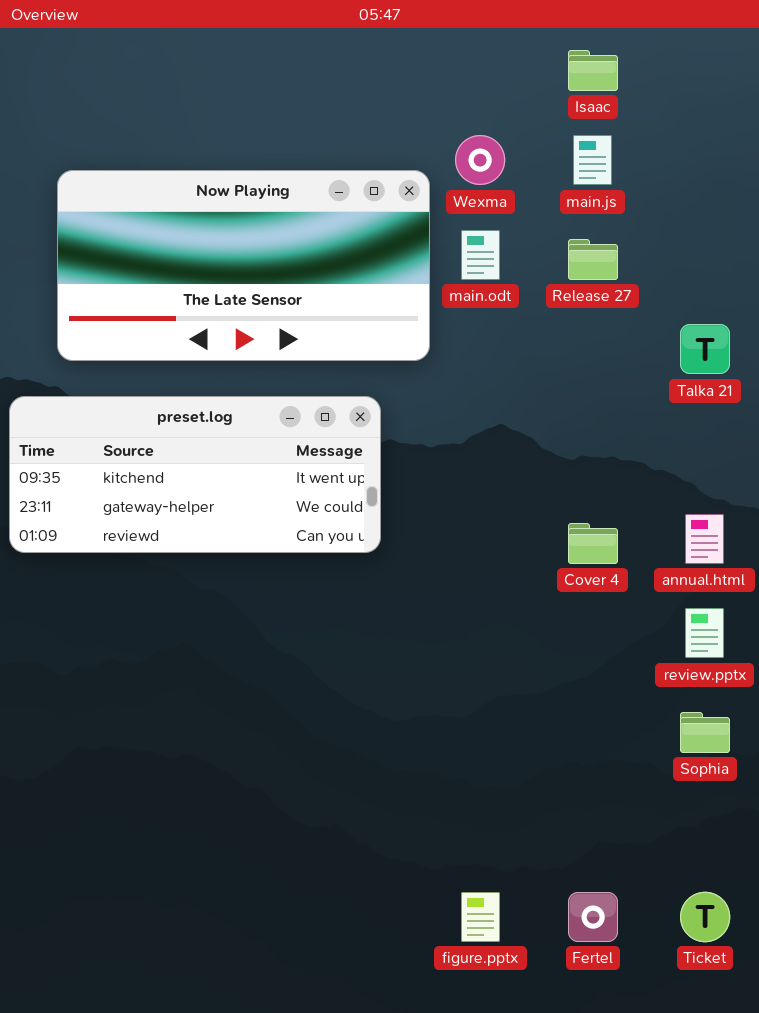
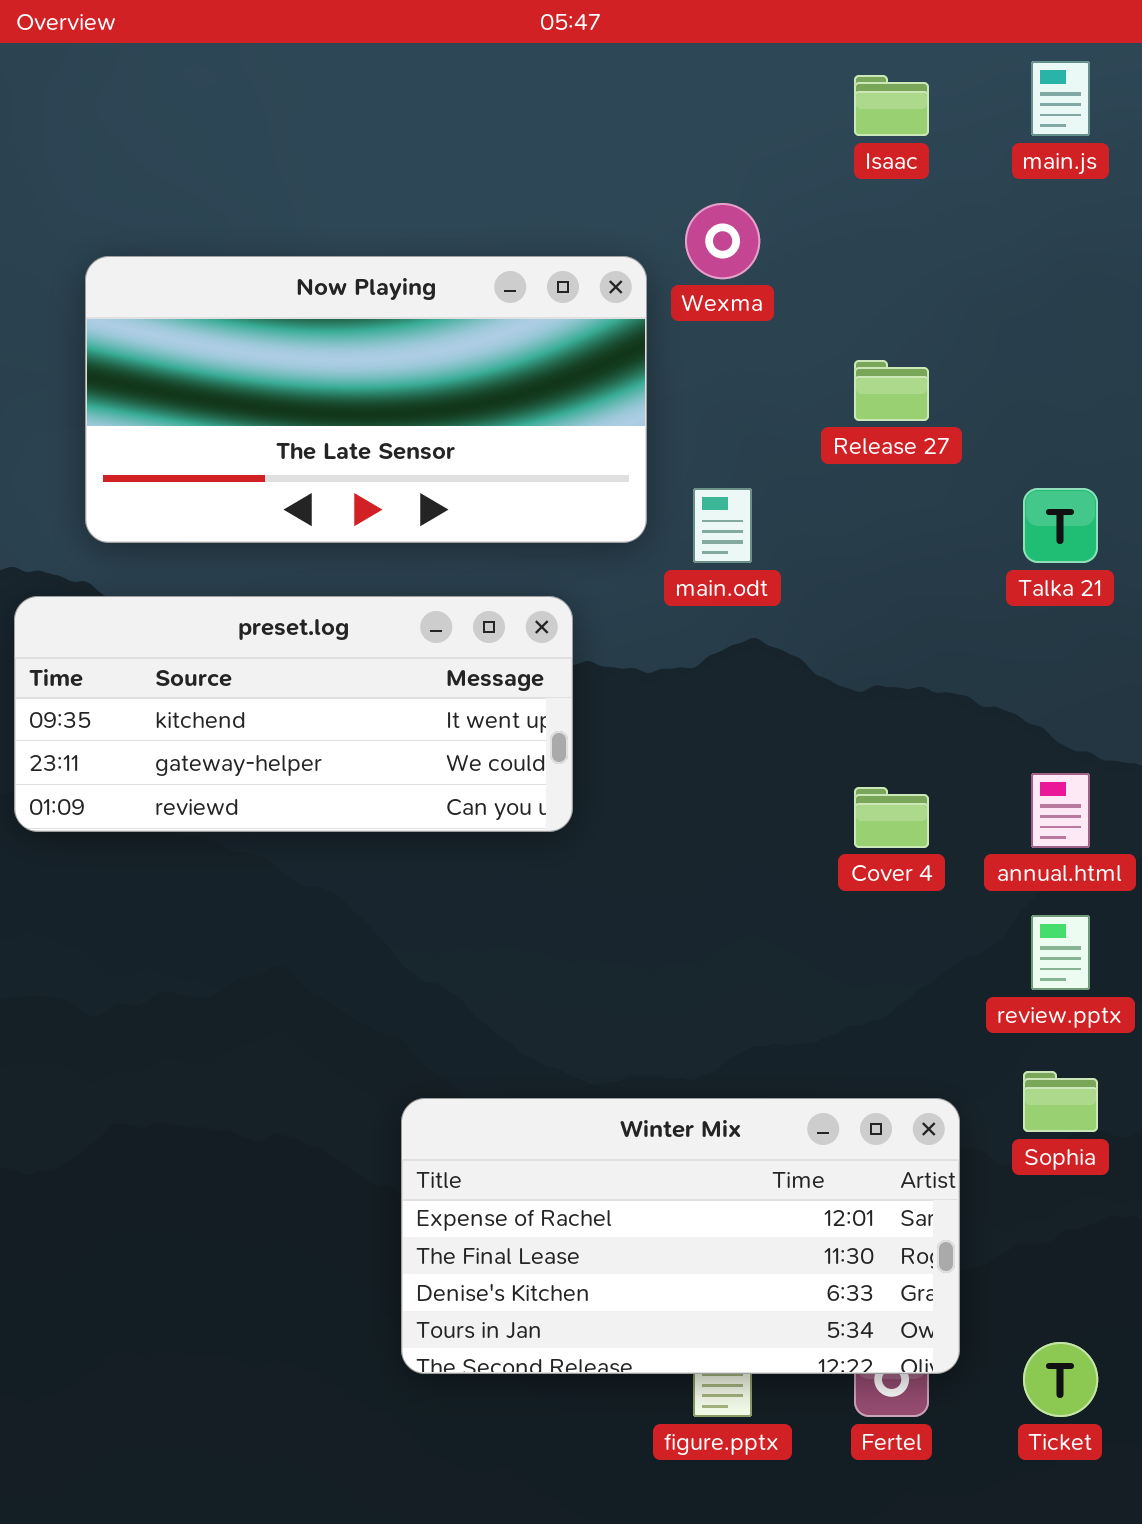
main.js: [573,135,612,185] -> [1031,61,1090,136], moved
main.odt: [461,230,500,280] -> [693,488,752,563], moved
Winter Mix: none -> [401,1098,960,1374], opened

